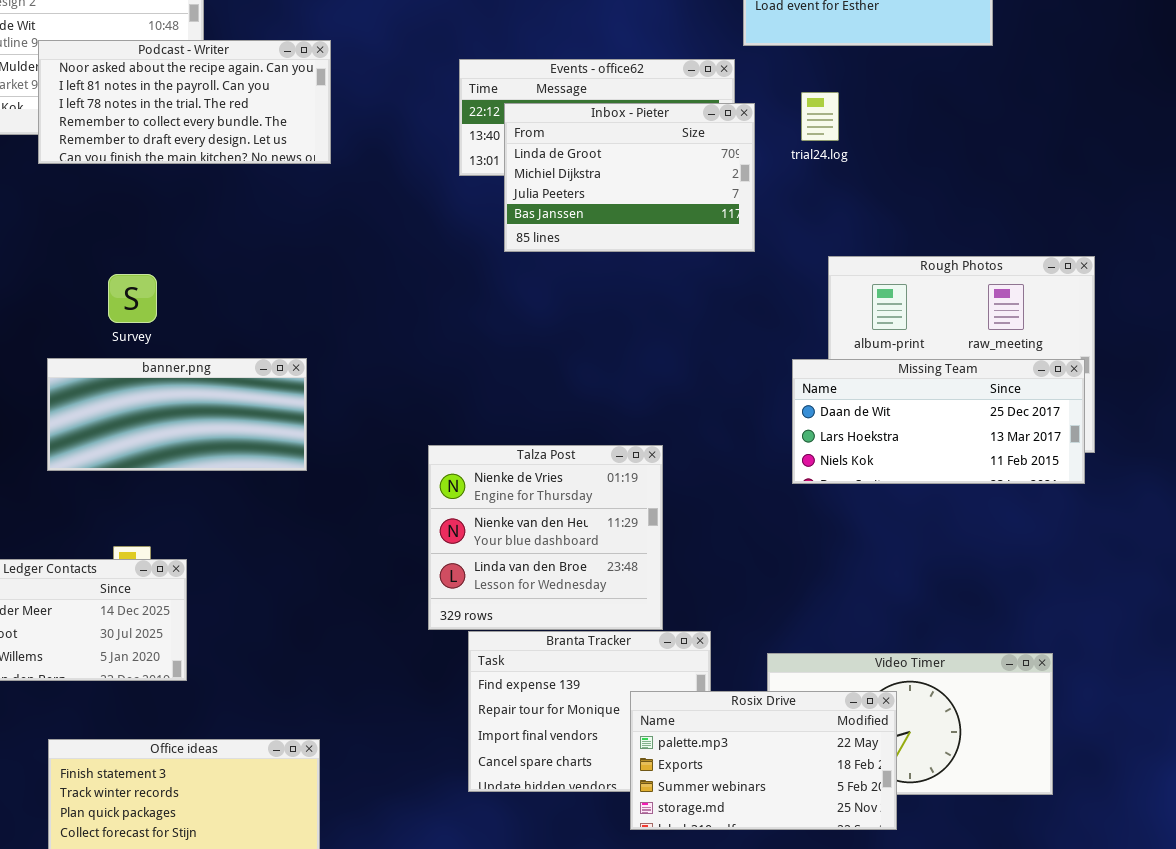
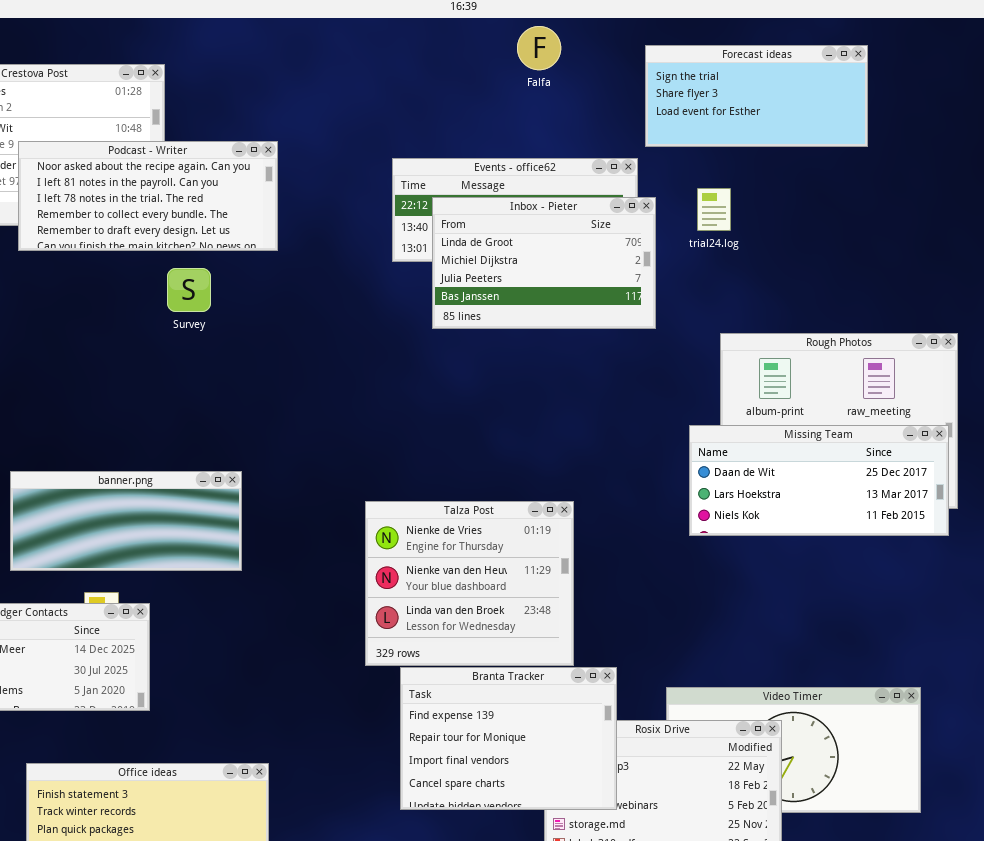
Survey: [108,274,157,323] -> [167,268,211,312], moved
banner.png: [47,358,307,471] -> [10,471,242,571], moved
Branta Tracker: [468,631,711,792] -> [400,667,617,810], raised

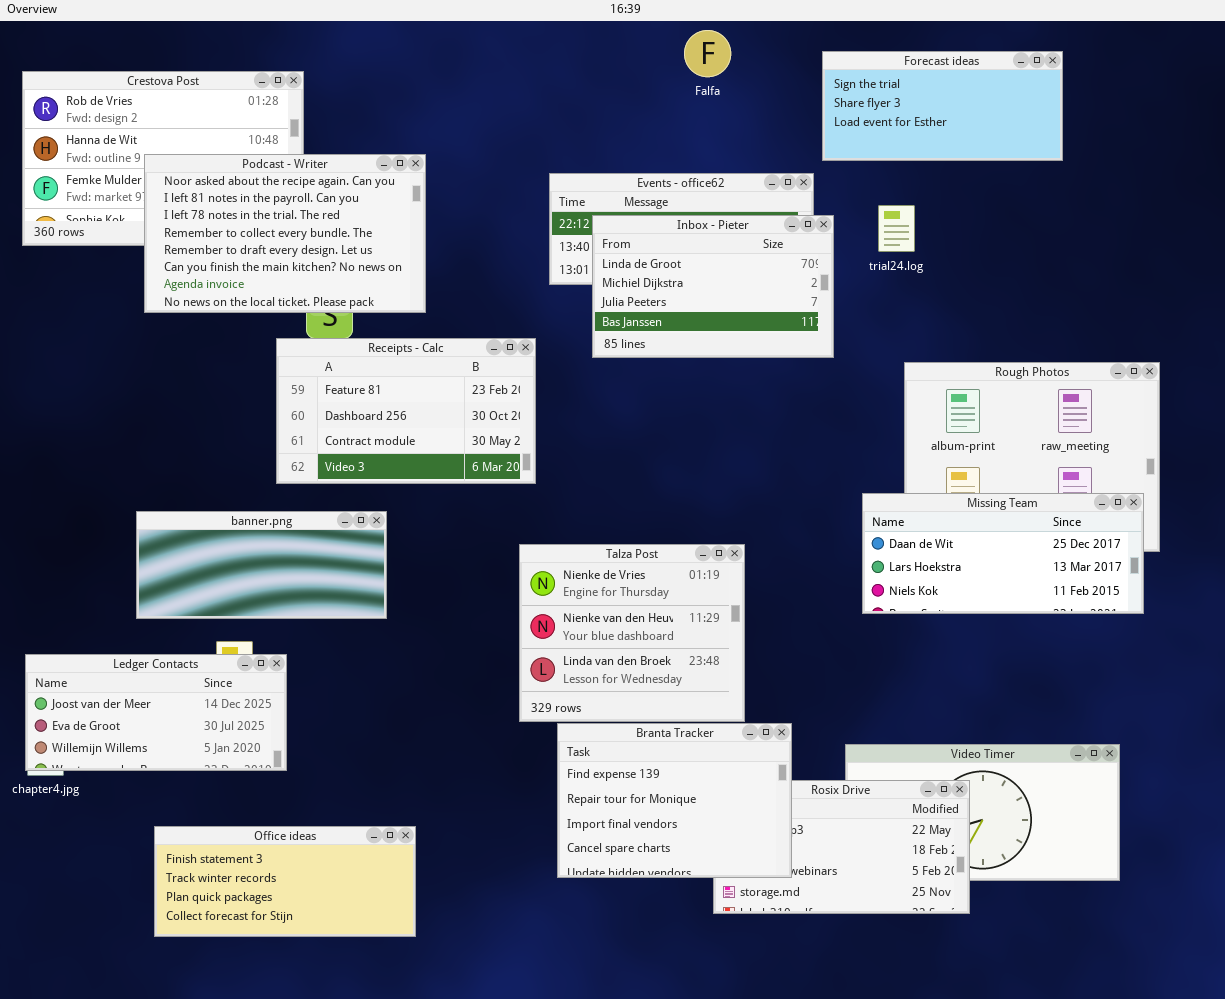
Podcast - Writer: [18,141,278,251] -> [144,154,426,313], resized
Receipts - Calc: none -> [276,338,536,484], opened
Missing Team: [689,425,949,536] -> [862,493,1144,614], moved

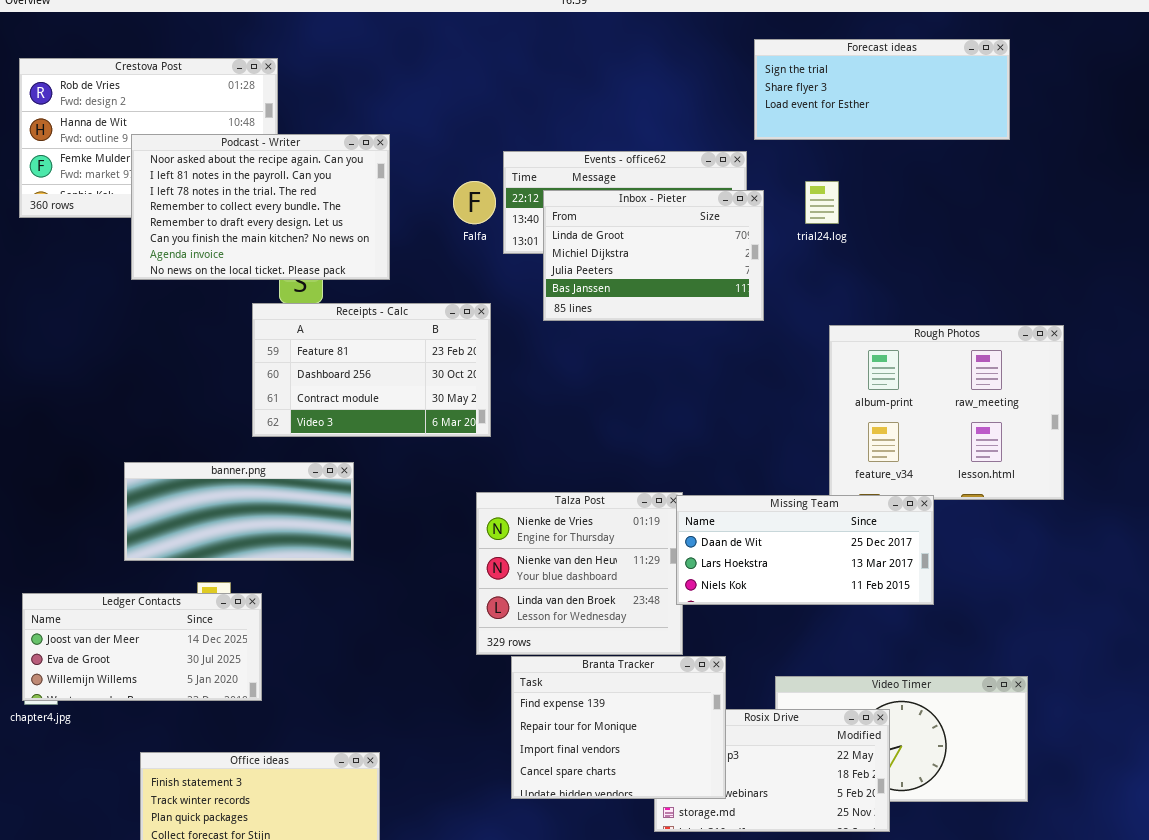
Falfa: [684,30,731,77] -> [453,181,496,224], moved
Forecast ideas: [822,51,1063,161] -> [754,39,1010,140], resized
Missing Team: [862,493,1144,614] -> [676,495,934,605], moved

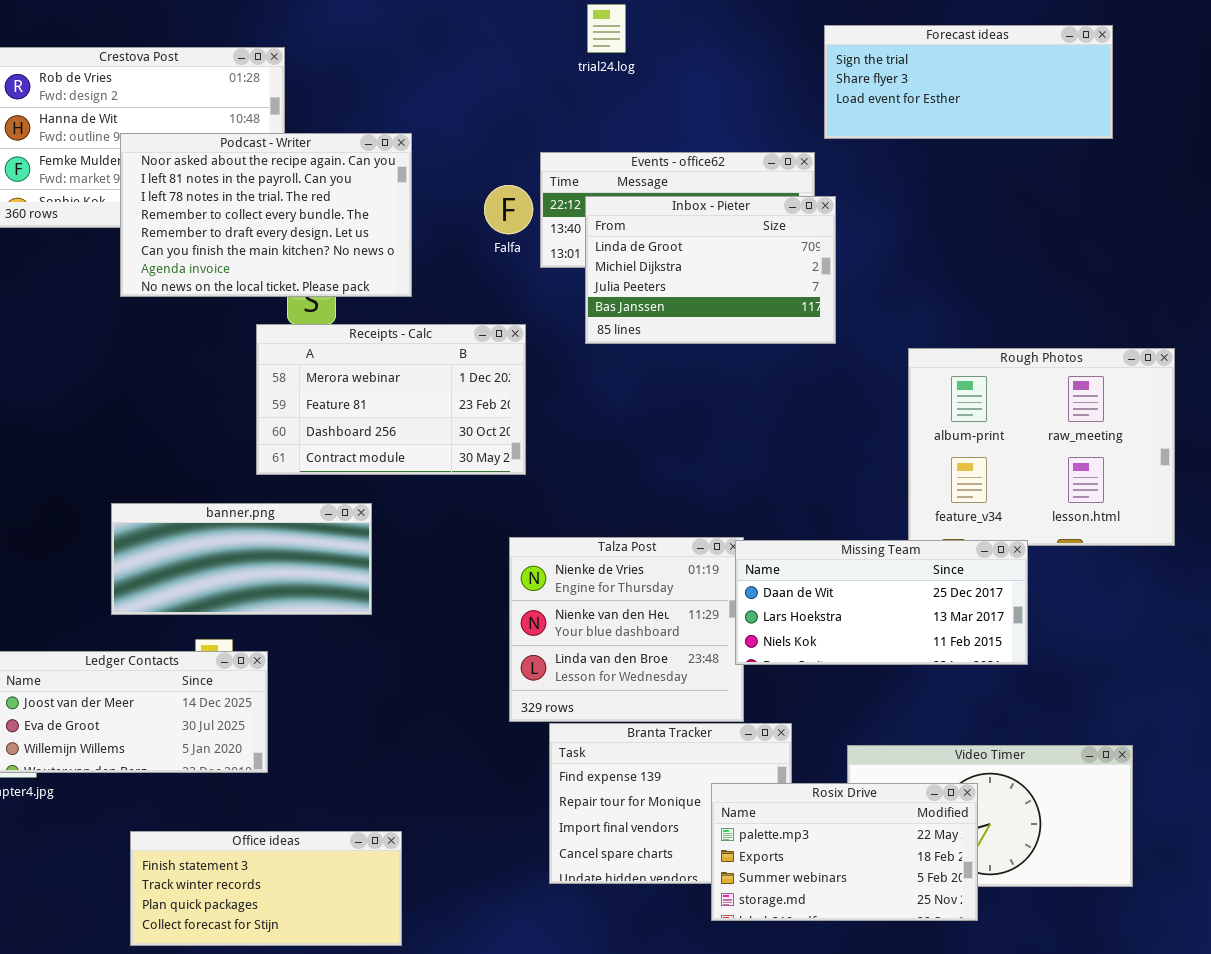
trial24.log: [805,181,839,224] -> [587,4,626,53], moved
Receipts - Calc: [252,303,491,437] -> [256,324,526,475], scrolled up 1 row
Rosix Drive: [654,709,890,832] -> [711,783,978,921], raised

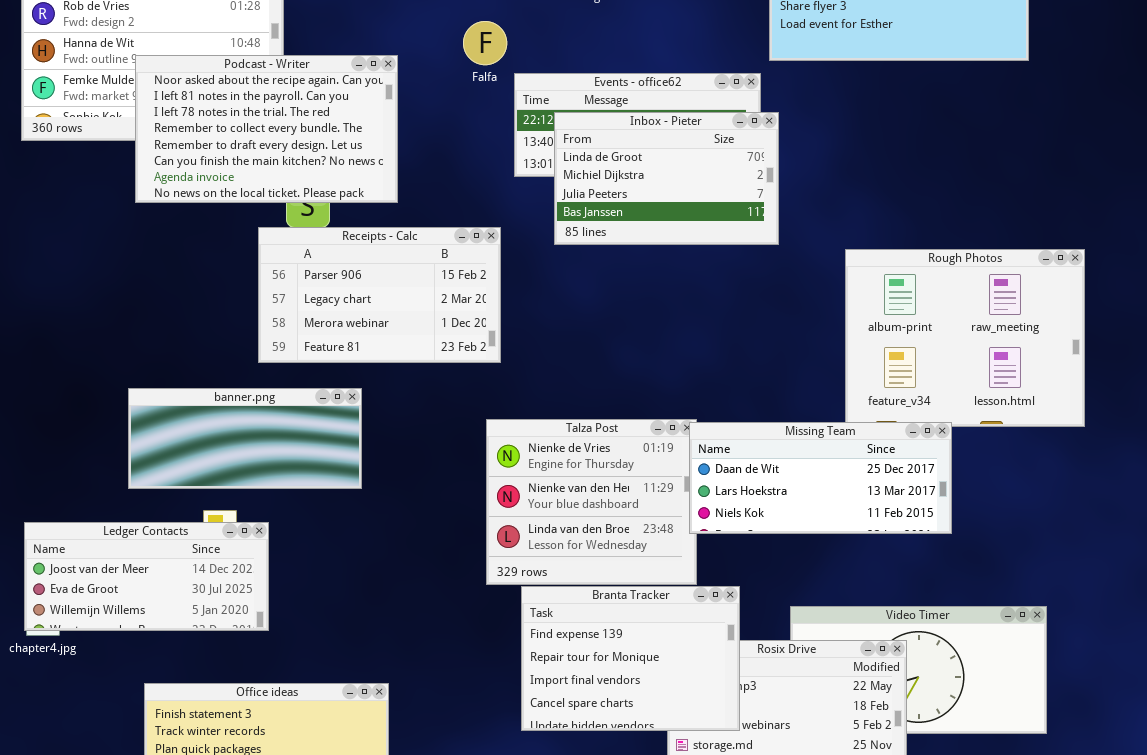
Falfa: [484,185,533,234] -> [463,21,507,65], moved
Receipts - Calc: [256,324,526,475] -> [258,227,501,363], scrolled up 2 rows
Branta Tracker: [549,723,792,884] -> [521,586,740,731], raised

